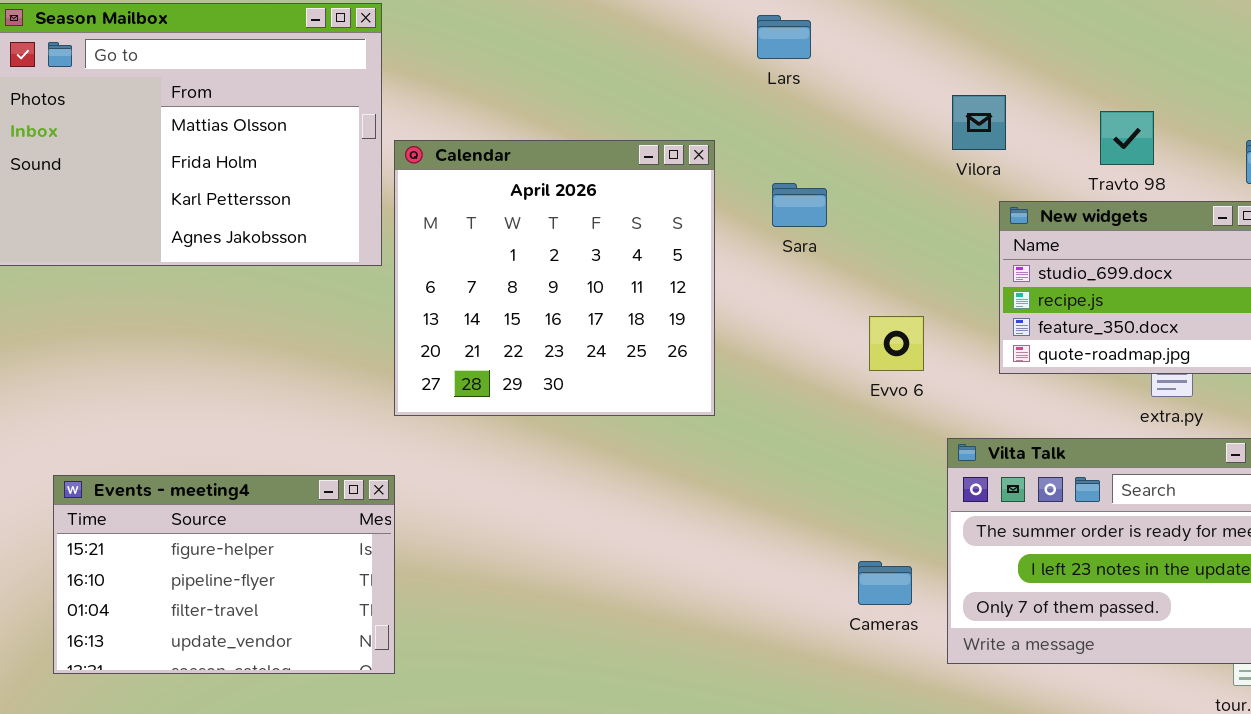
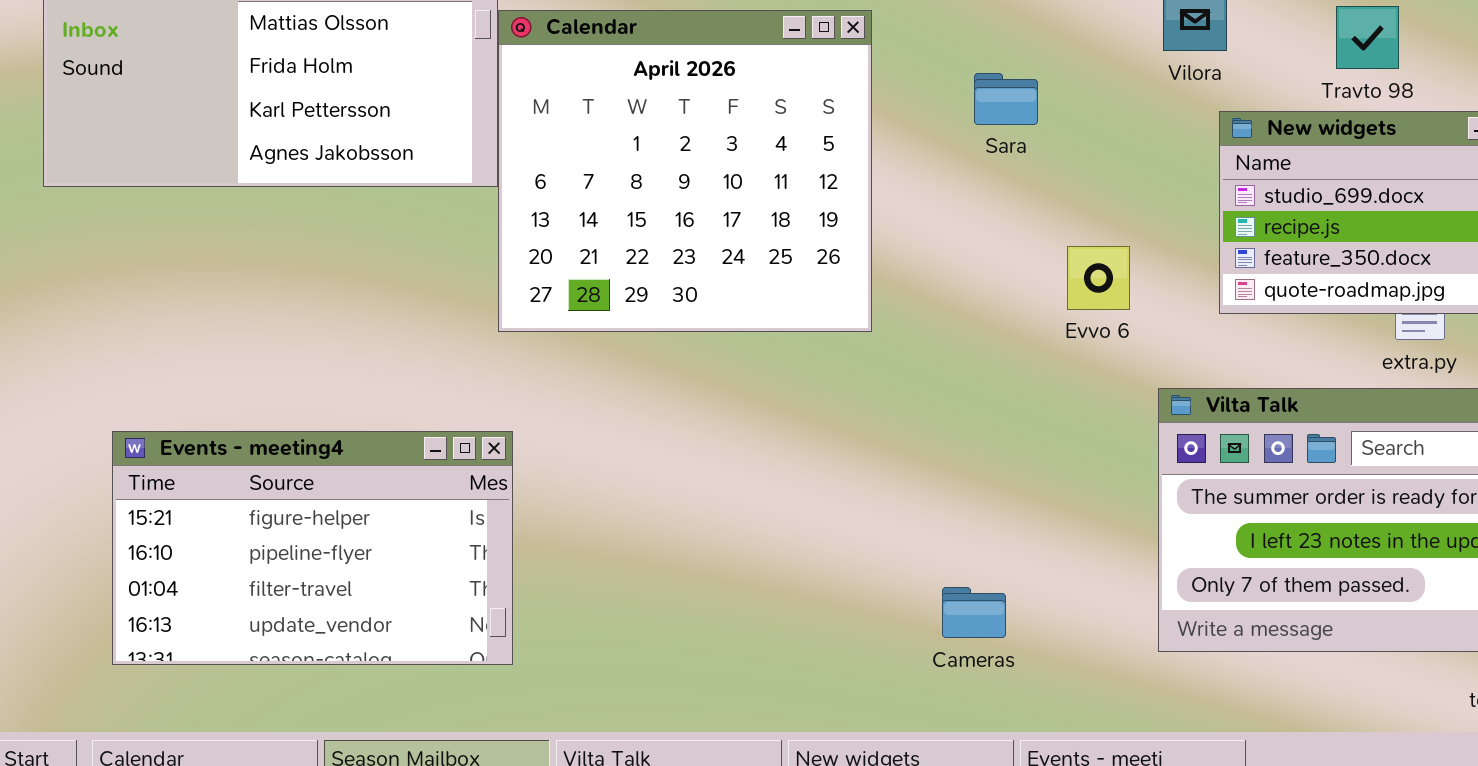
Calendar: [394,140,715,416] -> [498,10,872,332], moved
Sara: [772,183,827,227] -> [974,73,1038,125], moved
Cameras: [858,561,912,605] -> [942,587,1006,638], moved

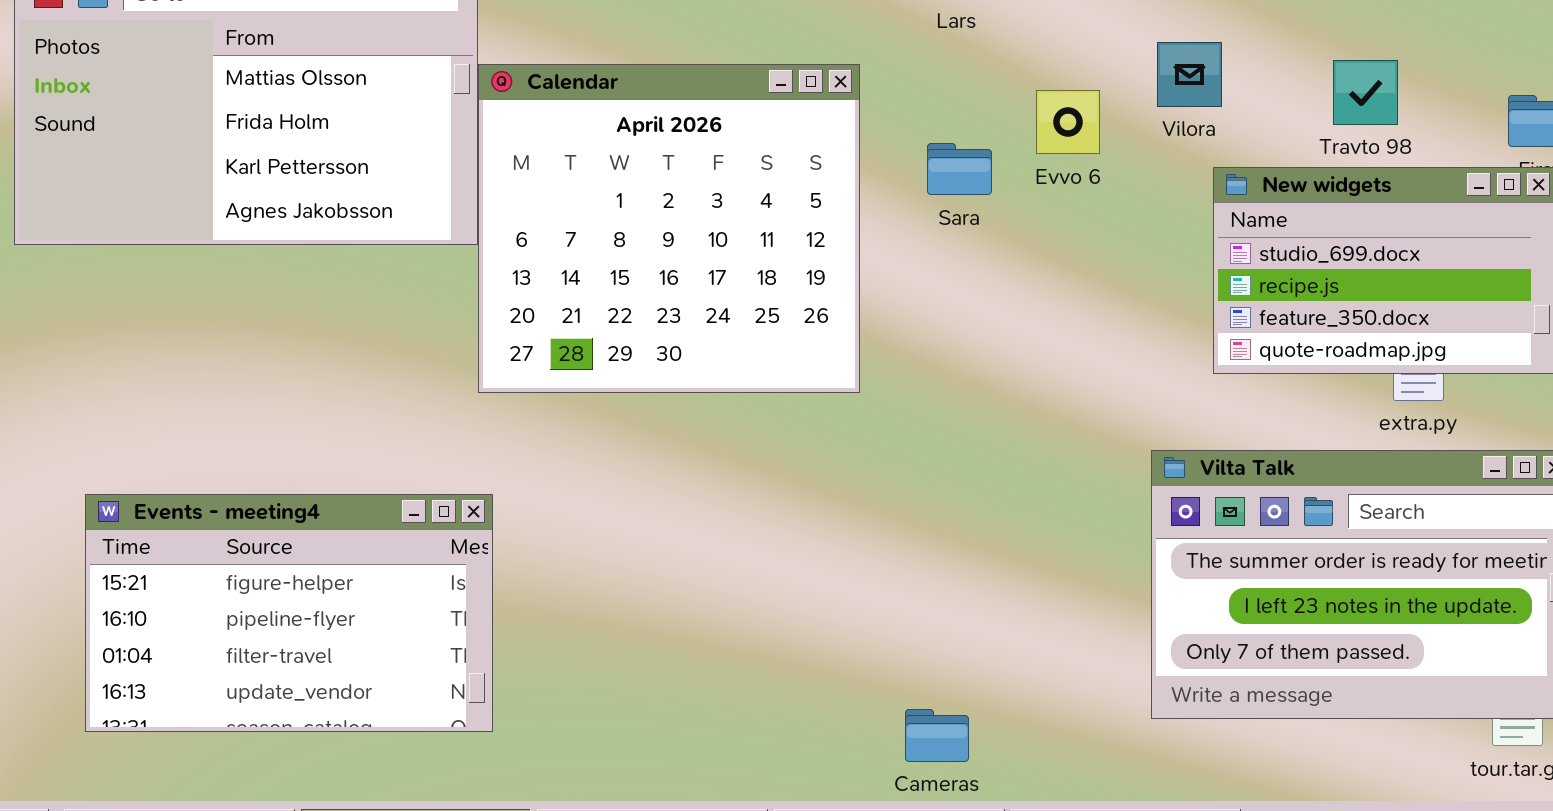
Sara: [974,73,1038,125] -> [927,143,992,195], moved
Evvo 6: [1067,246,1130,310] -> [1036,90,1100,154], moved
Cameras: [942,587,1006,638] -> [905,709,969,762], moved

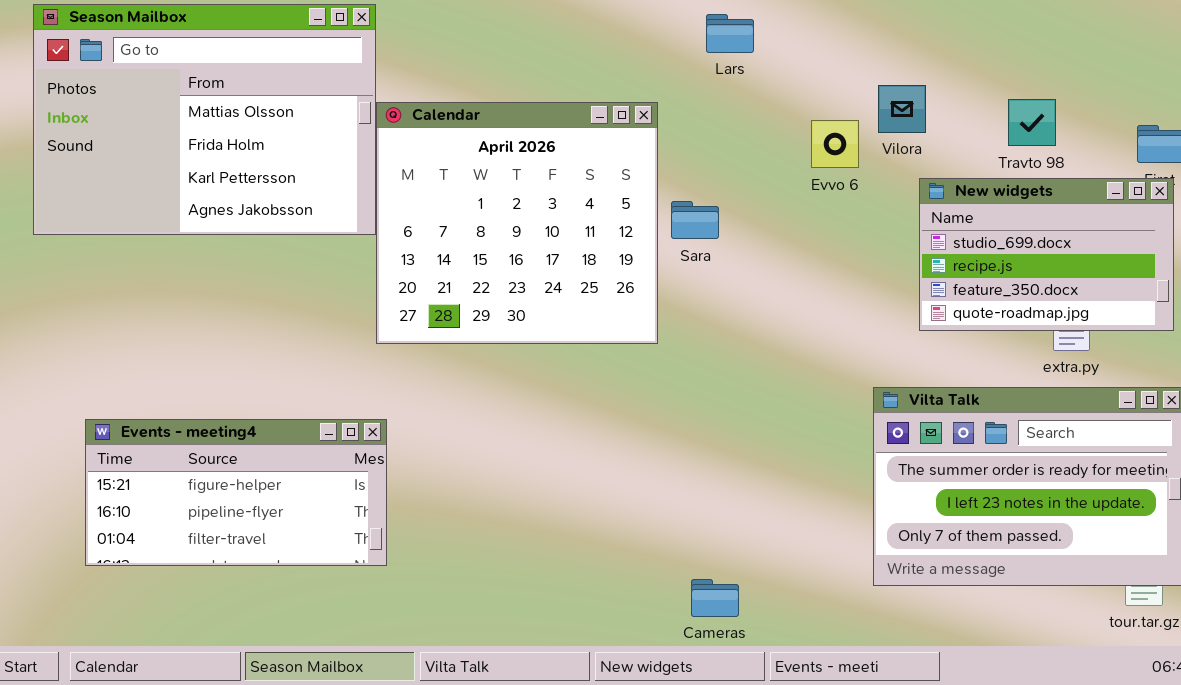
Evvo 6: [1036,90,1100,154] -> [811,120,859,168], moved
Sara: [927,143,992,195] -> [671,201,719,239], moved
Events - meeting4: [85,494,493,732] -> [85,419,387,566], resized

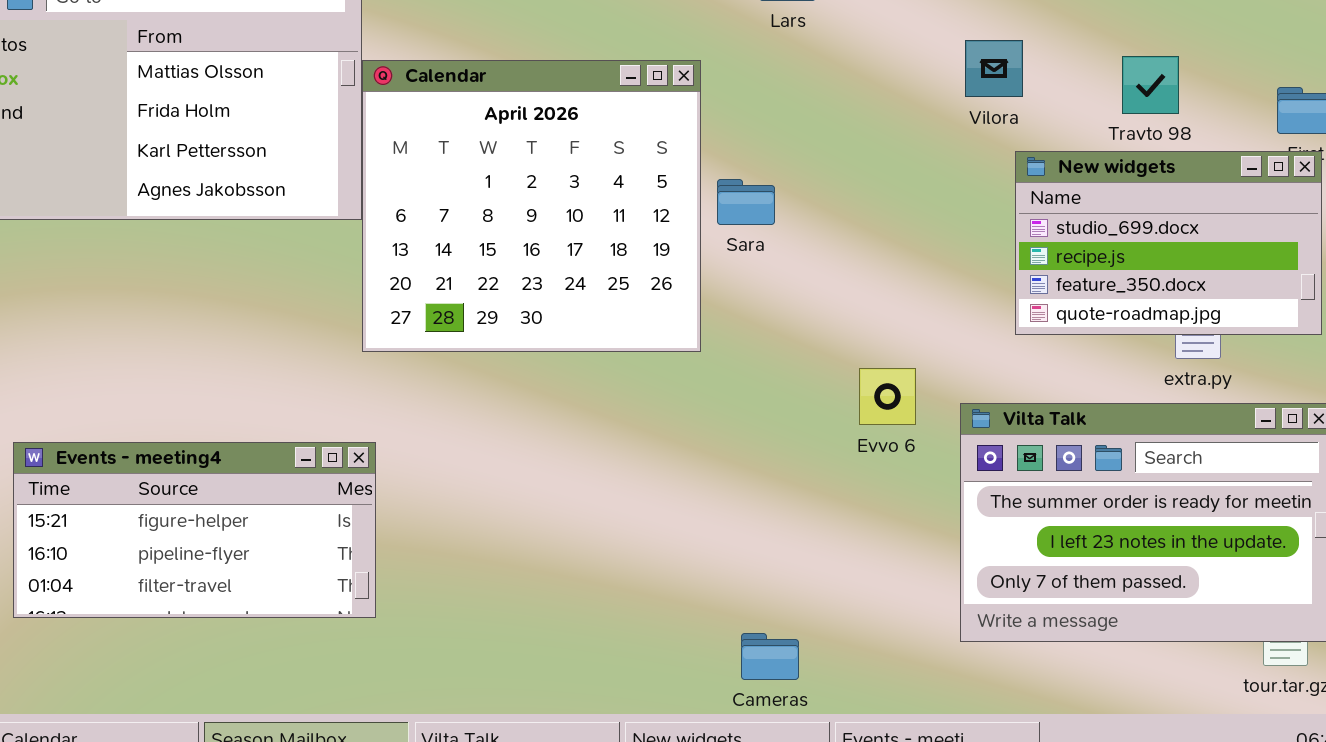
Evvo 6: [811,120,859,168] -> [859,368,916,425], moved

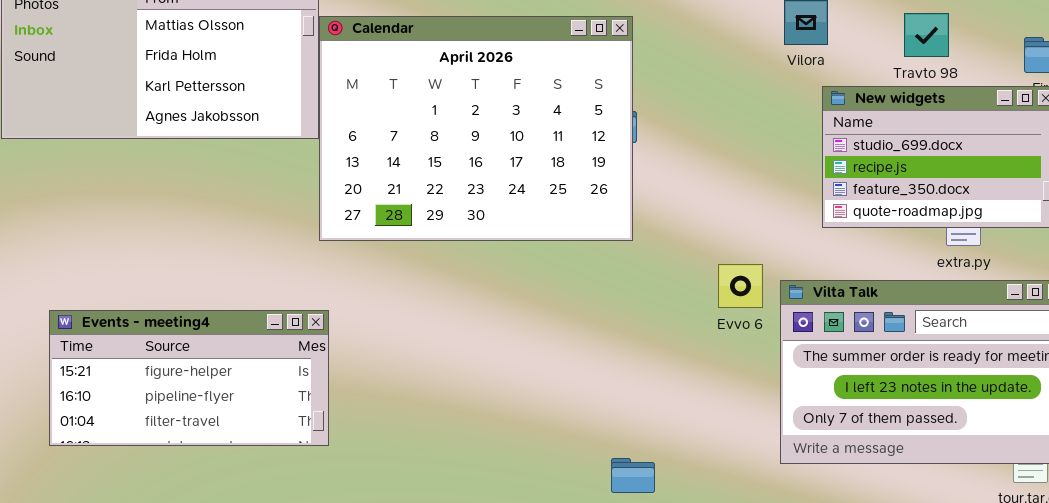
Calendar: [362,60,701,352] -> [319,16,633,241], resized
Evvo 6: [859,368,916,425] -> [718,264,763,308], moved

